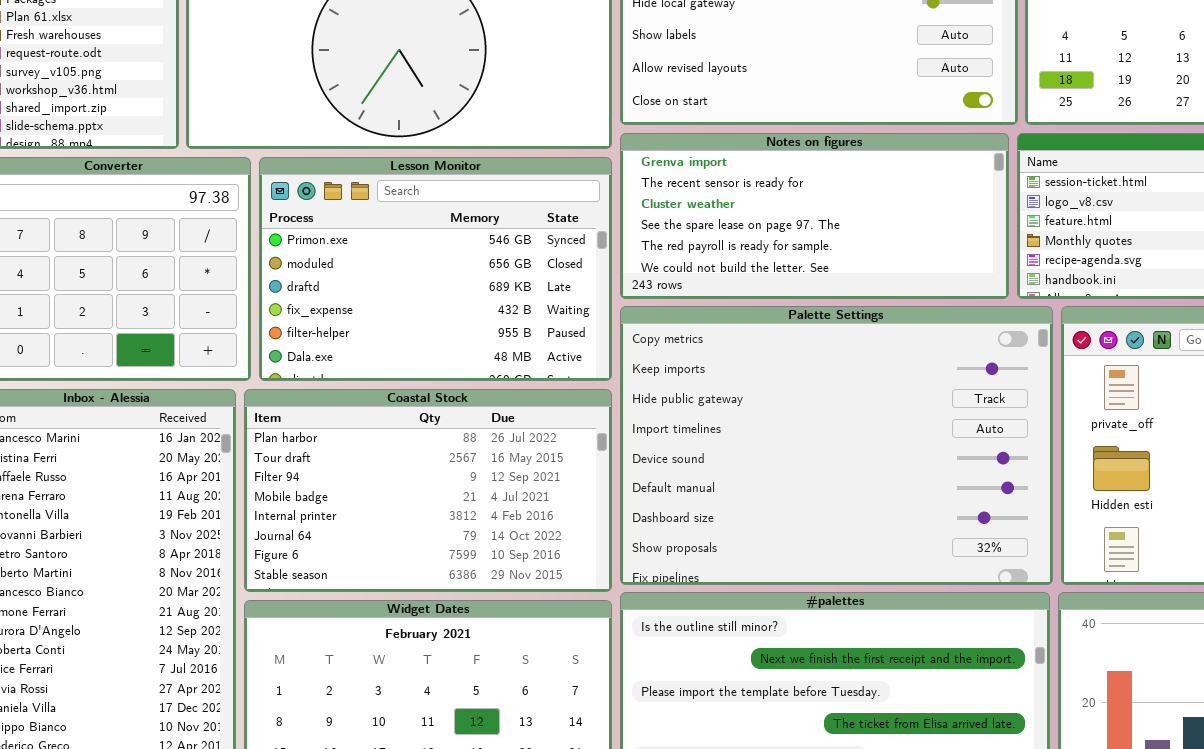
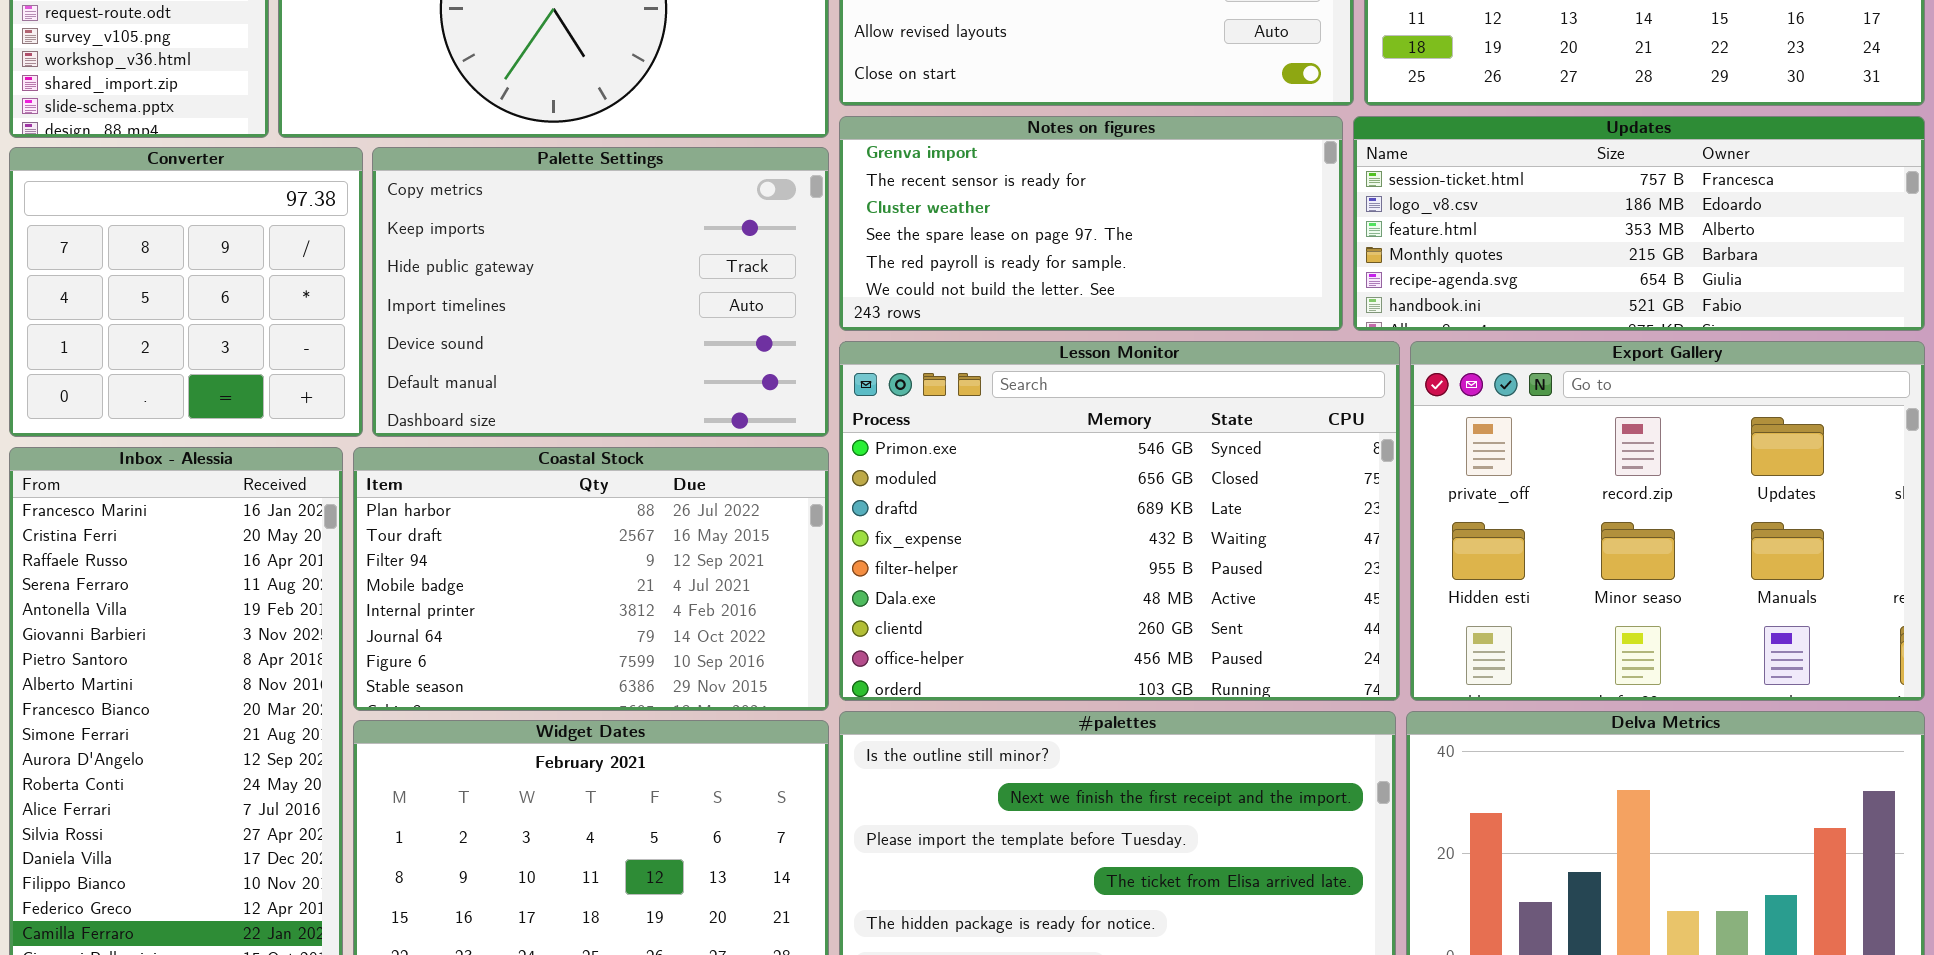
Lesson Monitor: [259,157,612,381] -> [839,341,1400,701], moved, resized
Palette Settings: [620,306,1053,585] -> [372,147,829,437], moved, resized

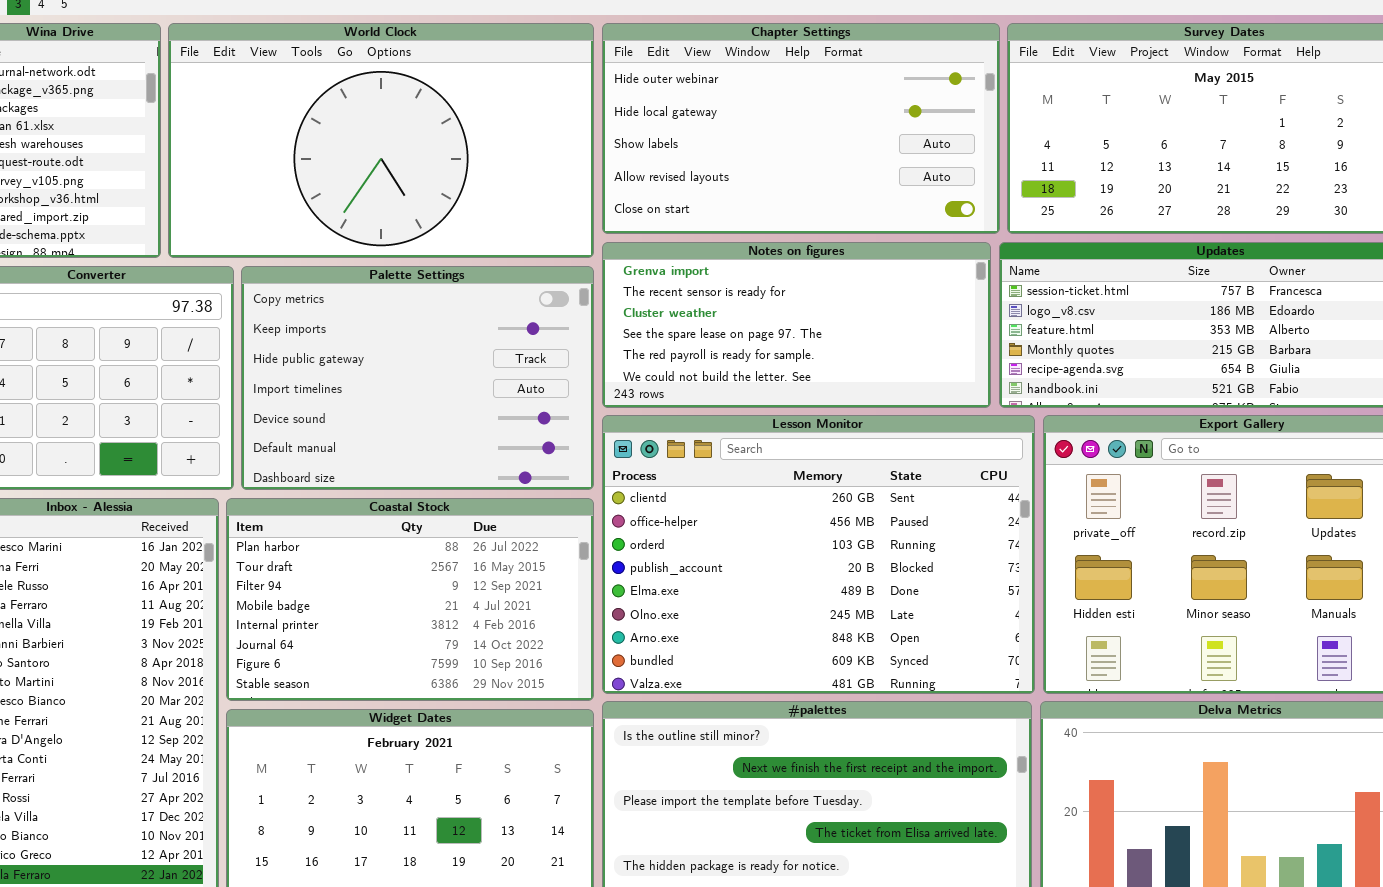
Lesson Monitor: [839,341,1400,701] -> [602,415,1035,694], scrolled down 6 rows

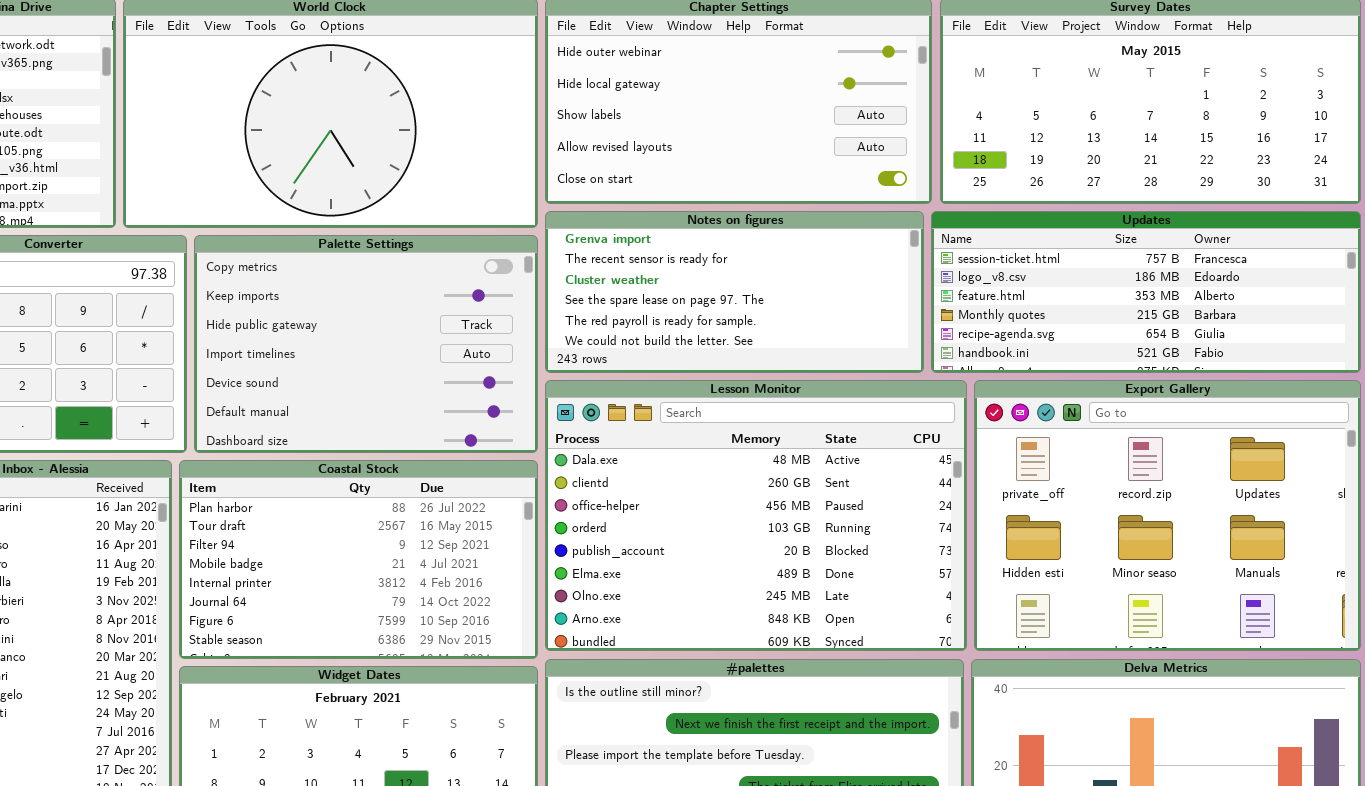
Lesson Monitor: [602,415,1035,694] -> [545,380,967,651], scrolled up 1 row

